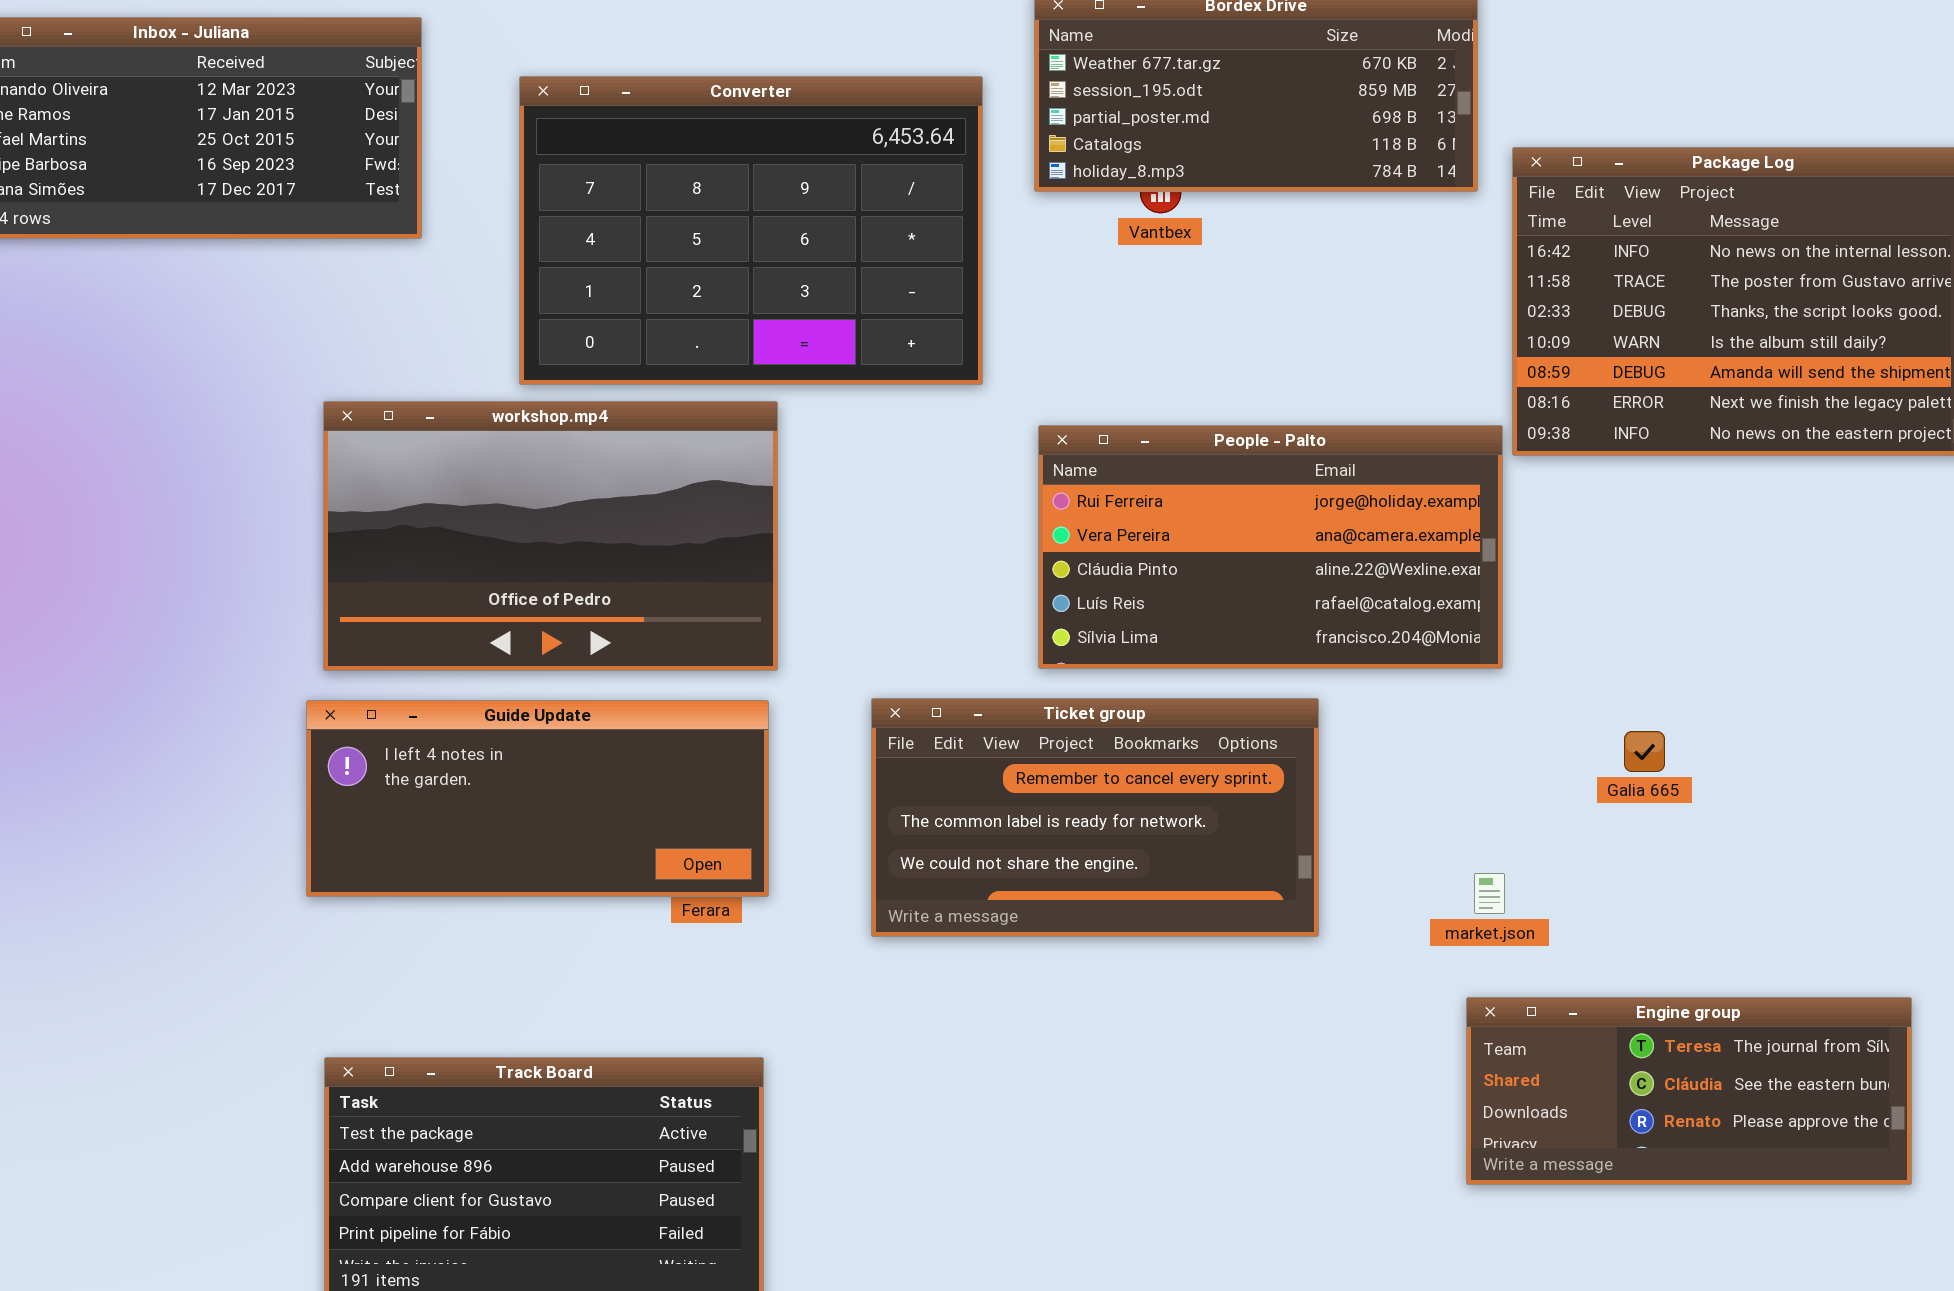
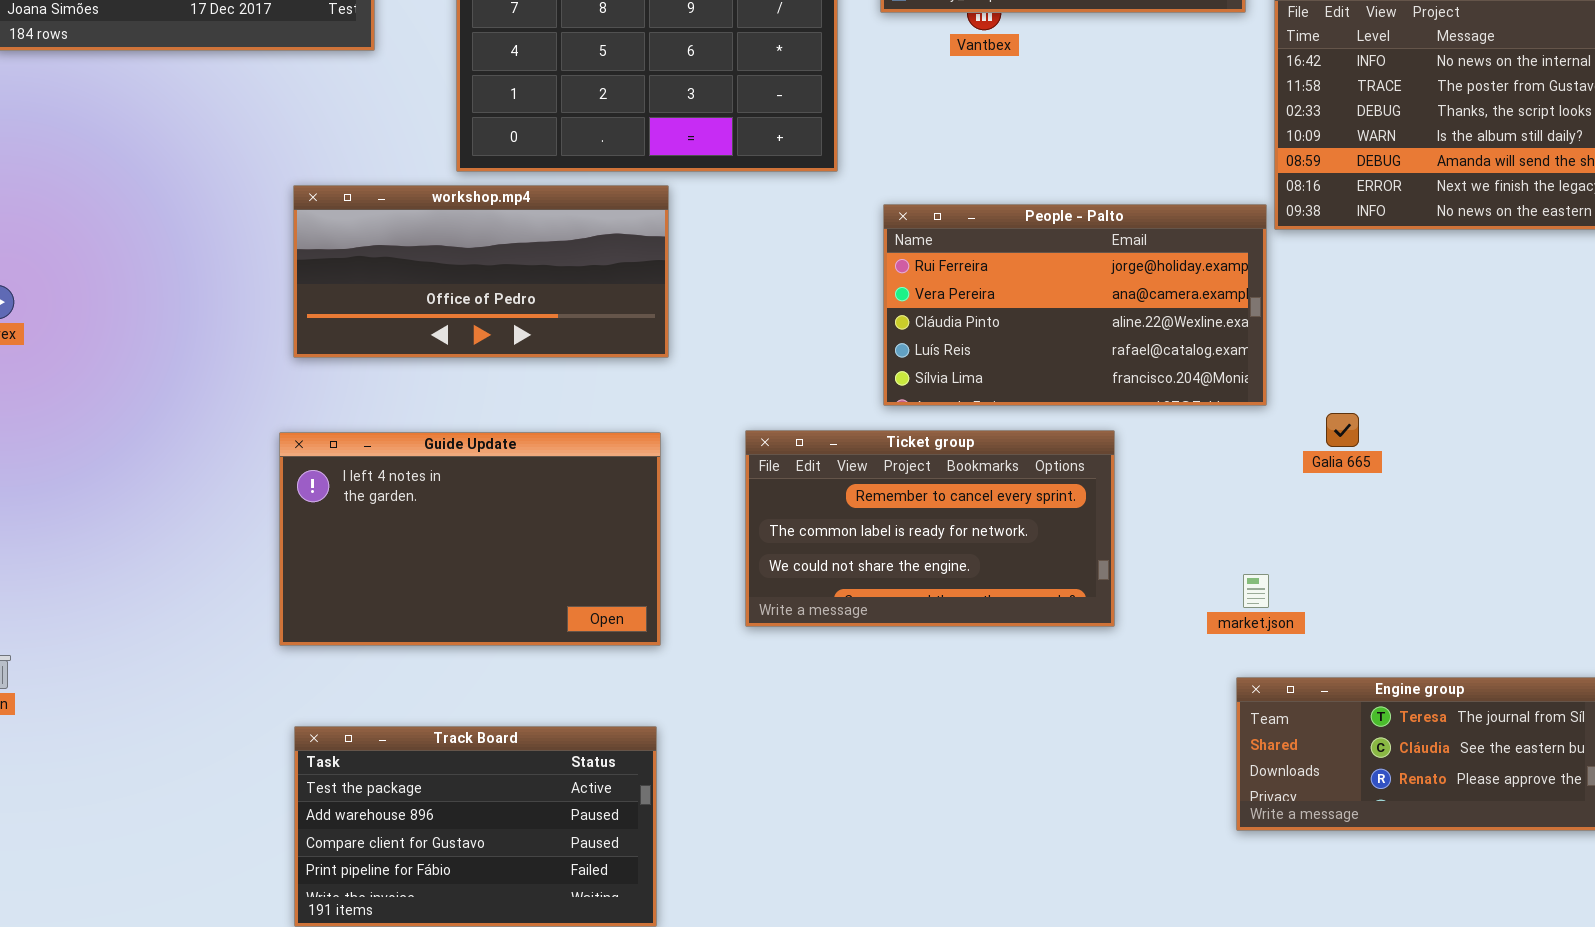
workshop.mp4: [323,401,778,671] -> [293,185,669,358], resized
Guide Update: [306,700,769,897] -> [279,432,661,646], resized
Galia 665: [1624,731,1665,772] -> [1326,413,1359,447], moved

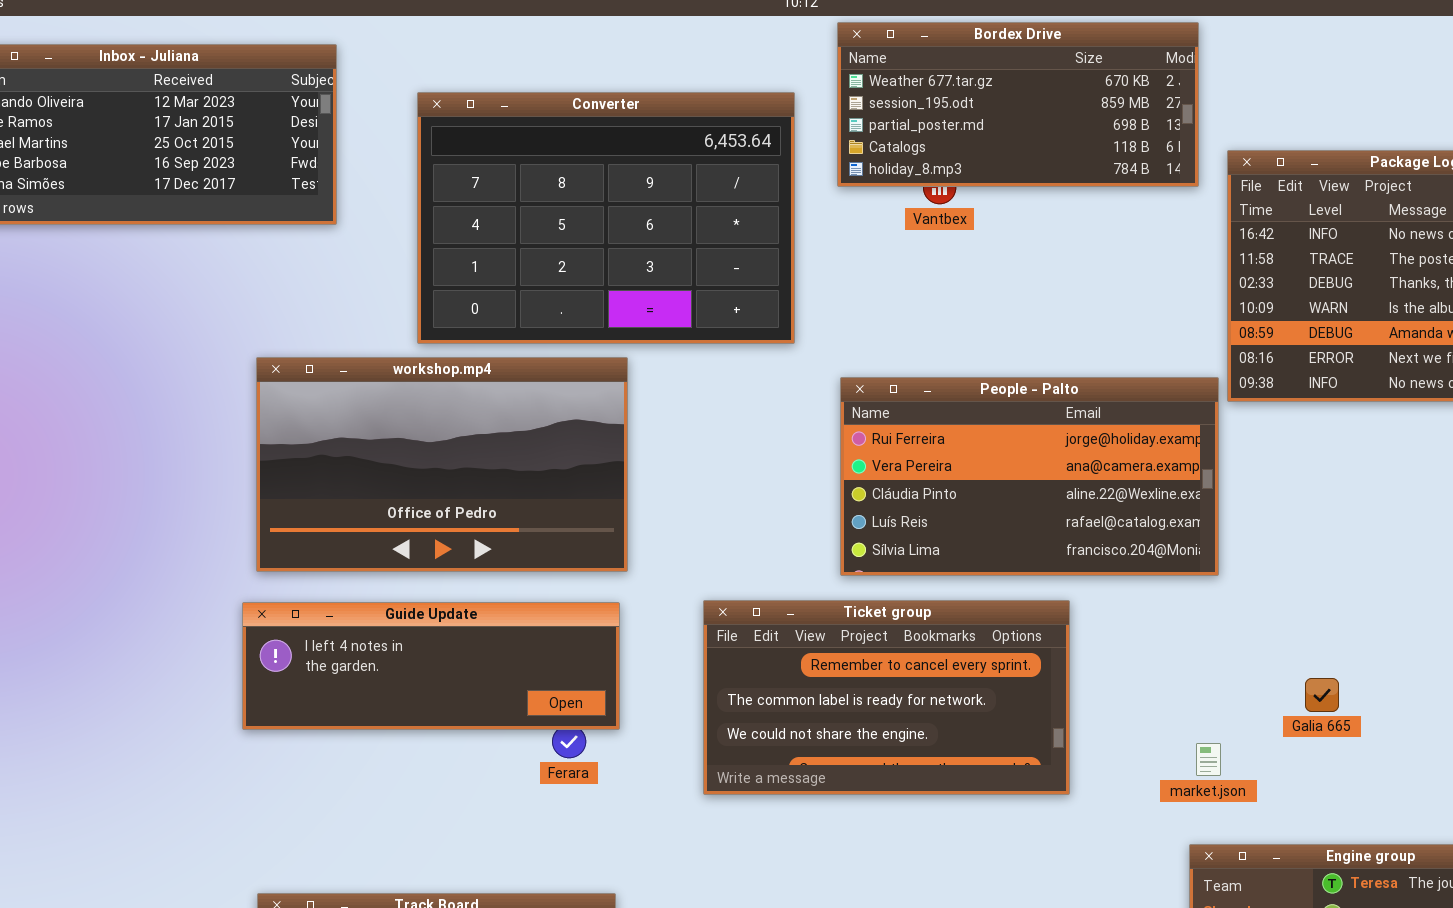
workshop.mp4: [293,185,669,358] -> [256,357,628,572], resized
Galia 665: [1326,413,1359,447] -> [1305,678,1339,712], moved
Guide Update: [279,432,661,646] -> [242,602,620,730], resized

